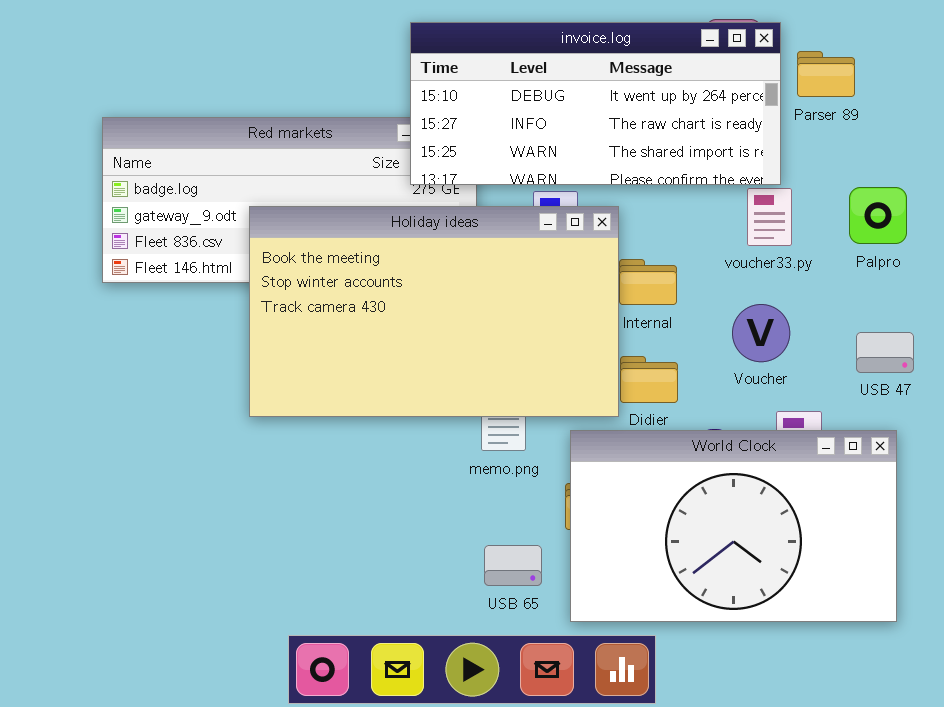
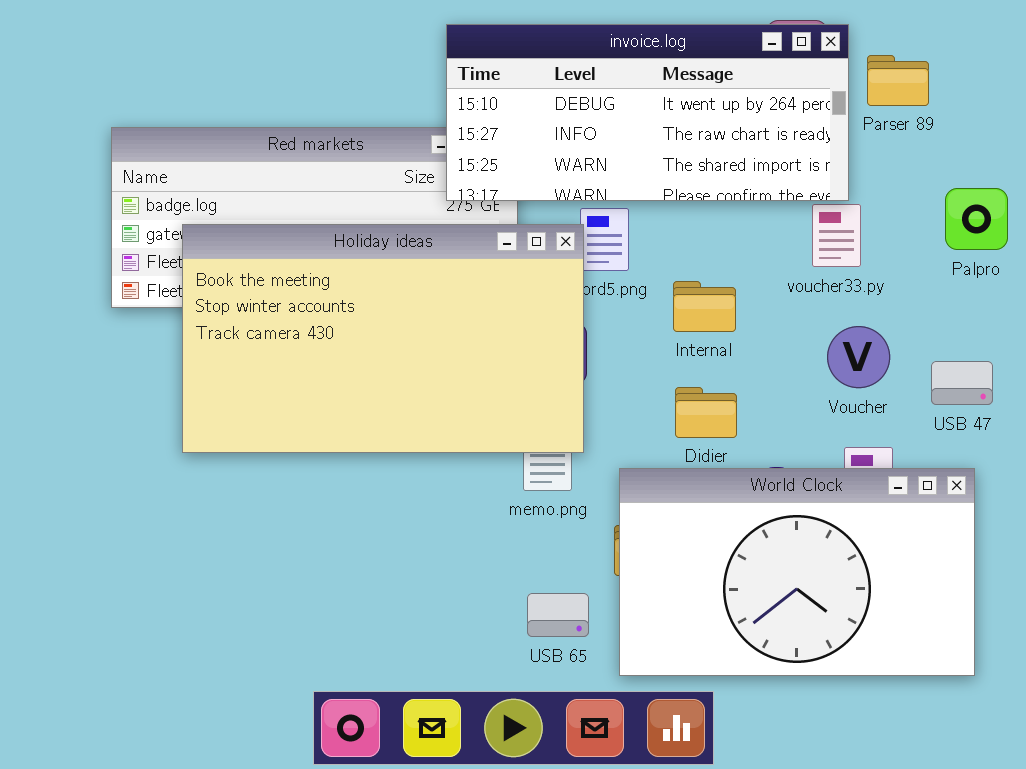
Palpro: [849,187,907,244] -> [945,188,1008,250], moved
Holiday ideas: [249,206,619,417] -> [182,224,584,453], moved
Voucher: [732,304,790,362] -> [827,326,890,388], moved

